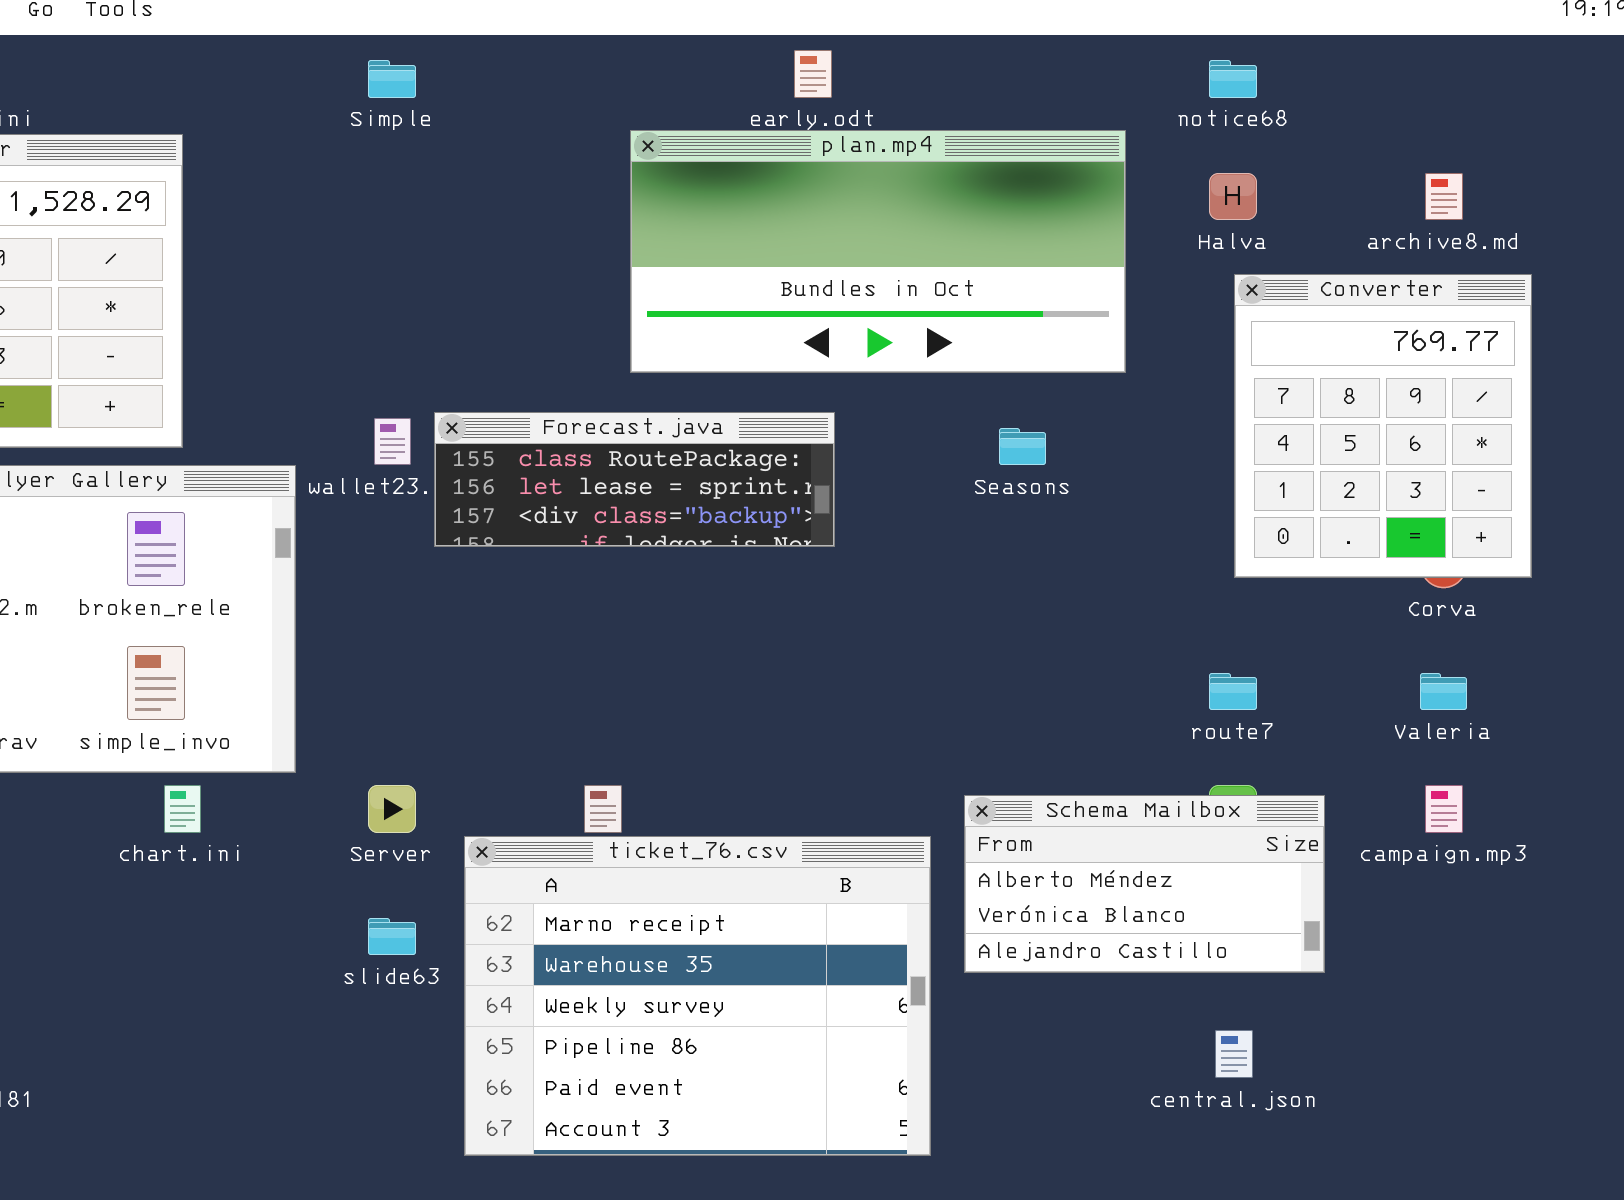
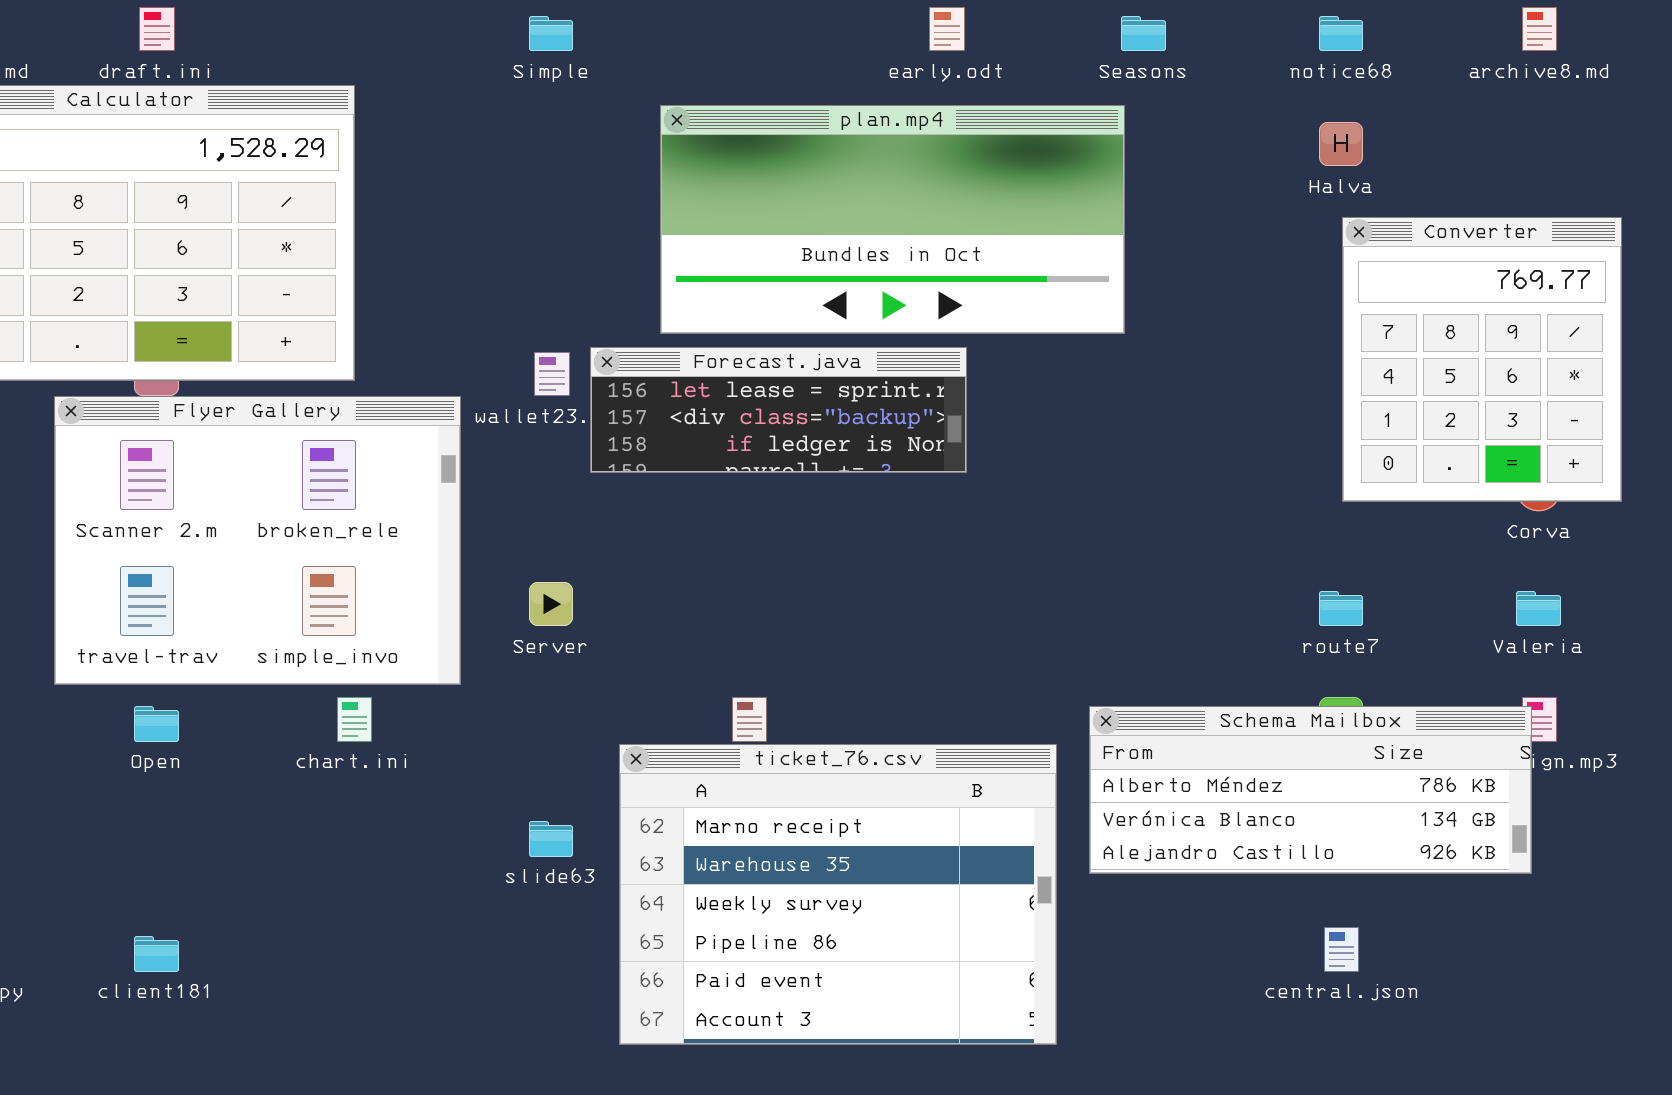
plan.mp4: [630,130,1126,373] -> [660,105,1125,334], moved
archive8.md: [1425,173,1463,220] -> [1522,7,1557,51], moved
Forecast.java: [434,412,835,547] -> [590,347,967,473], scrolled down 1 row
Seasons: [999,428,1046,465] -> [1121,16,1166,51], moved
Server: [368,785,416,833] -> [529,582,573,626], moved
Schema Mailbox: [964,795,1325,973] -> [1089,706,1532,874], resized

